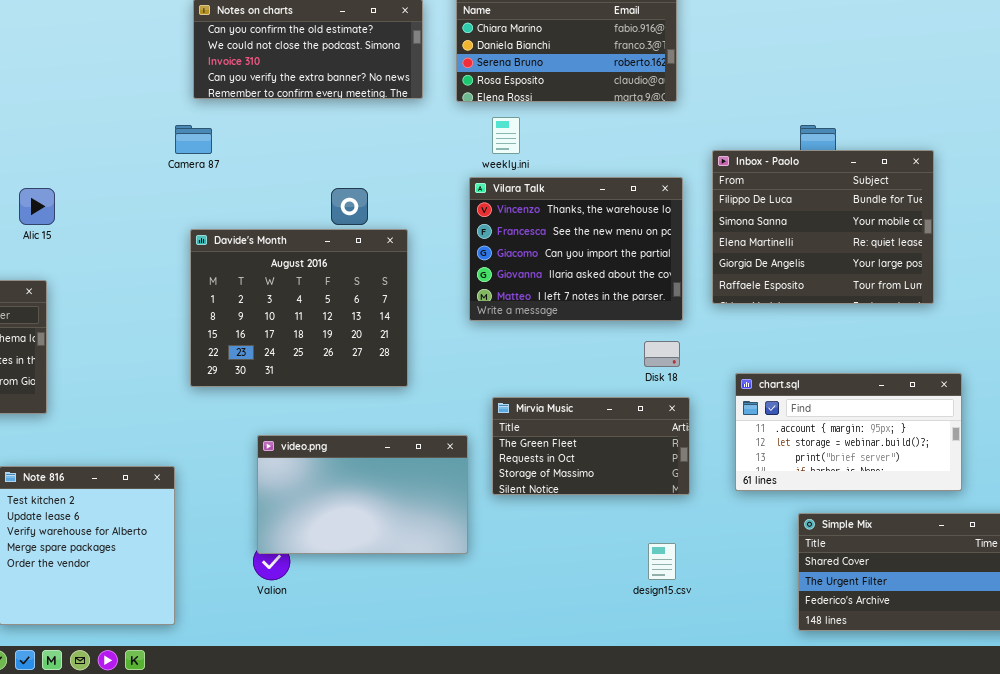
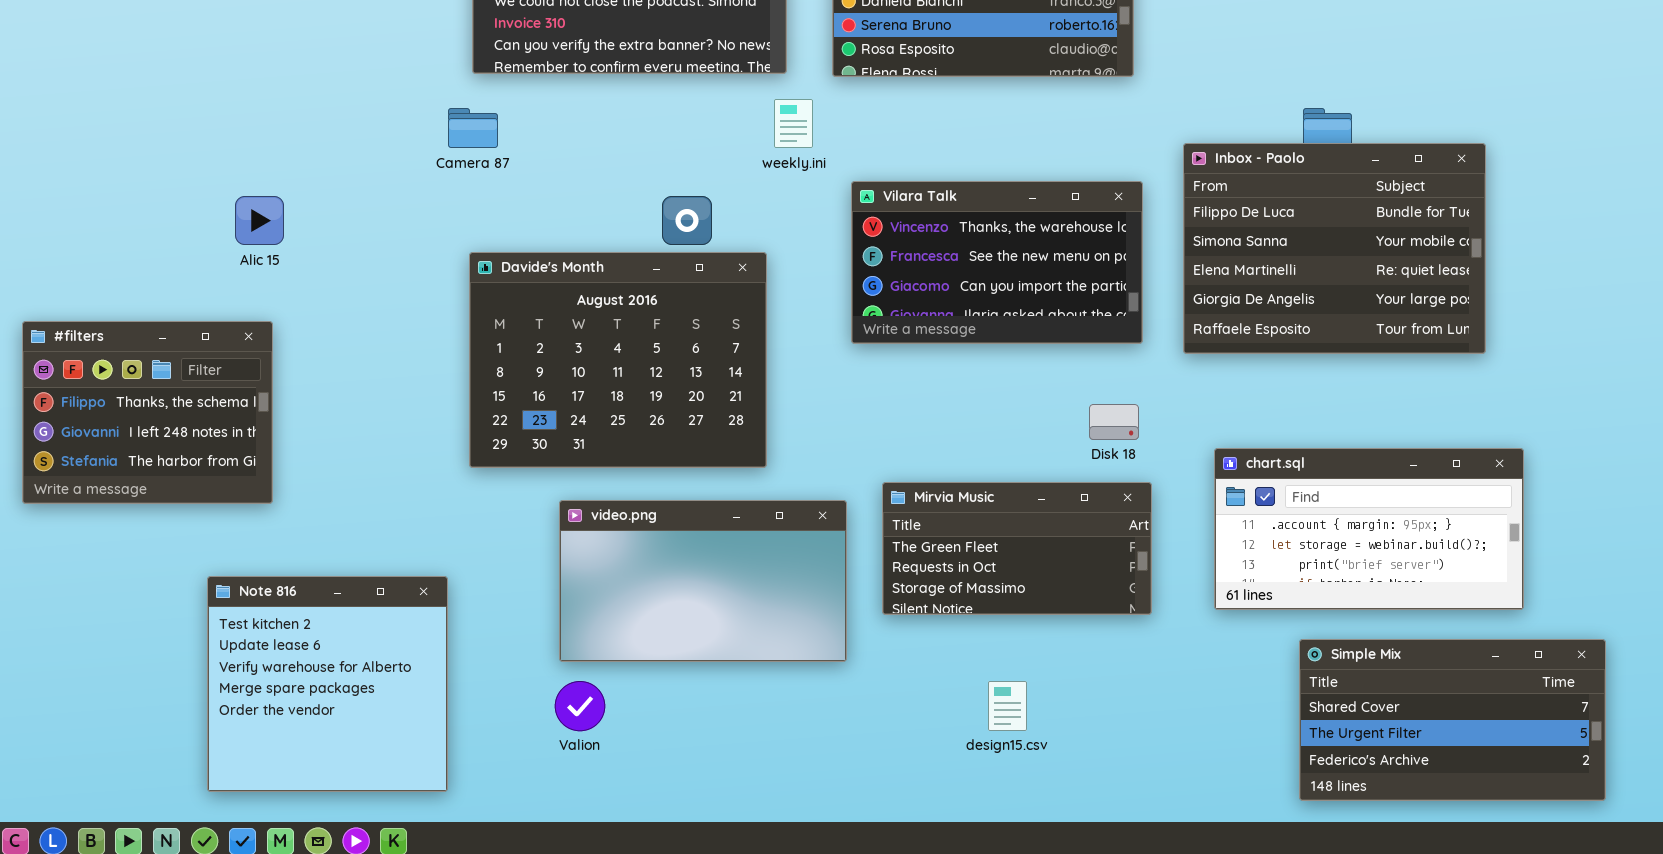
weekly.ini: [492,117,520,154] -> [774,99,813,148], moved
Vilara Talk: [469,177,683,321] -> [851,181,1143,344], resized
video.png: [257,435,468,554] -> [559,500,847,662], moved
design15.csv: [648,543,676,580] -> [988,681,1027,731], moved

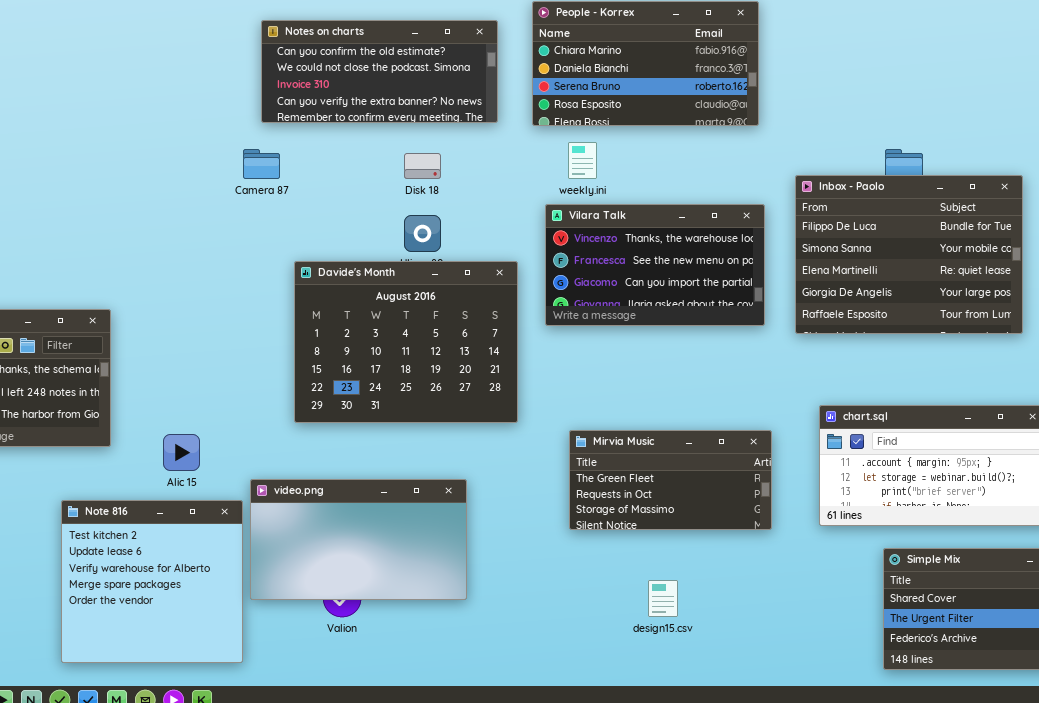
weekly.ini: [774,99,813,148] -> [568,142,597,179], moved
Alic 15: [235,196,284,245] -> [163,434,200,471], moved
Davide's Month: [469,252,767,468] -> [294,261,518,423], moved
Disk 18: [1089,404,1139,440] -> [404,153,441,179], moved
video.png: [559,500,847,662] -> [250,479,467,600], moved

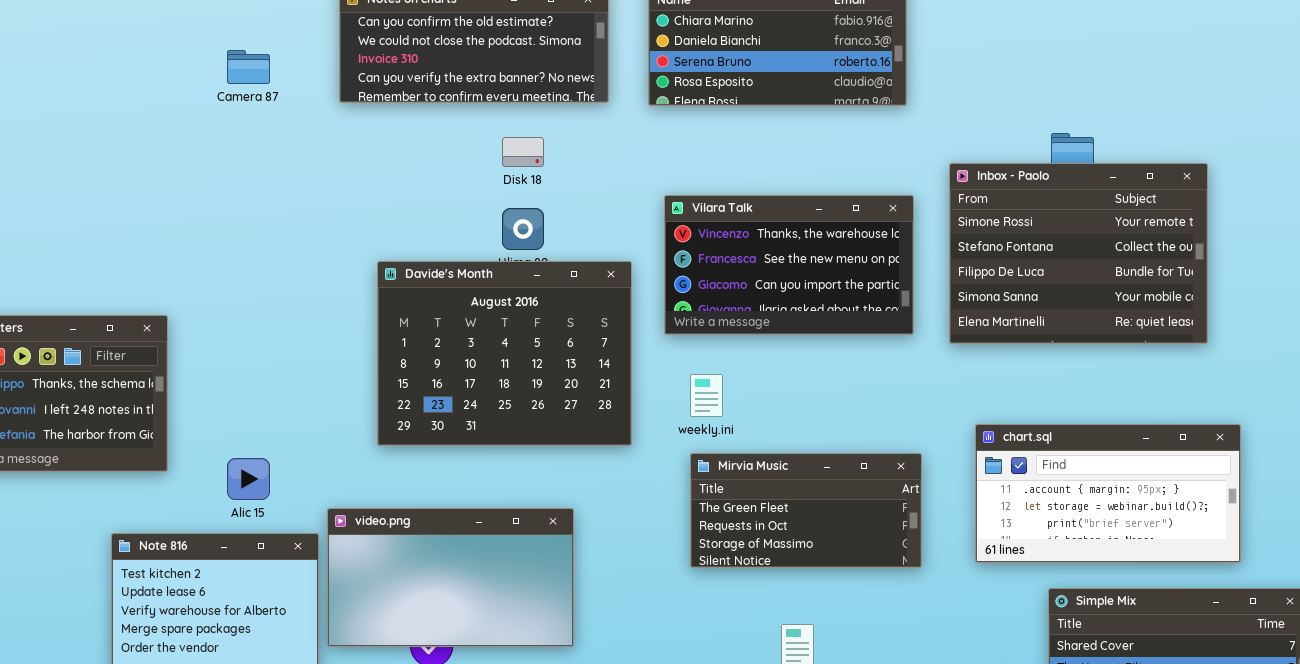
weekly.ini: [568,142,597,179] -> [690,374,723,417], moved
Camera 87: [243,149,280,179] -> [227,50,270,84], moved
Inbox - Paolo: [795,175,1023,334] -> [949,163,1208,344], scrolled up 2 rows

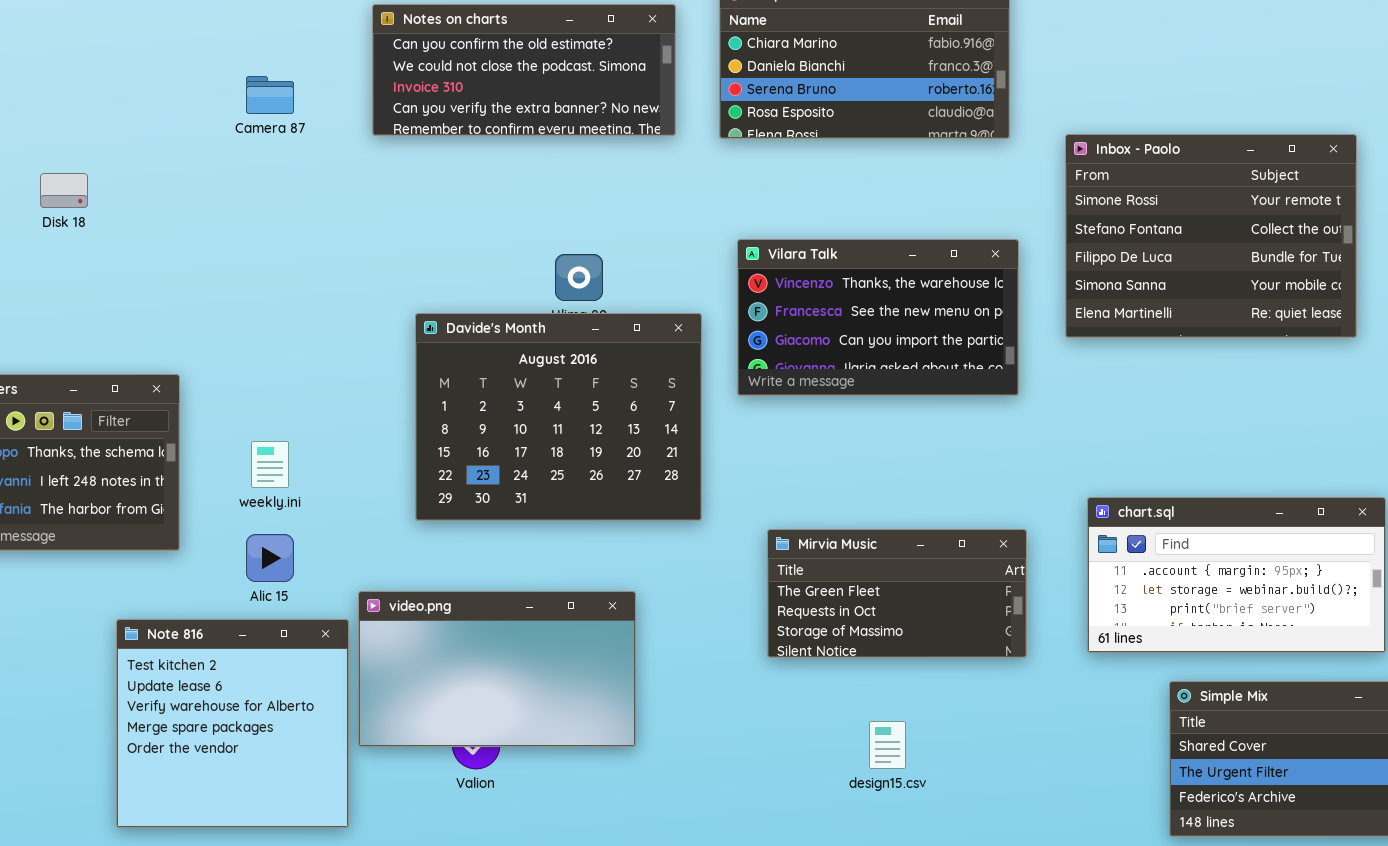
Disk 18: [502,137,544,167] -> [40,173,88,208], moved
Inbox - Paolo: [949,163,1208,344] -> [1065,134,1357,338], moved
weekly.ini: [690,374,723,417] -> [251,441,289,488], moved

